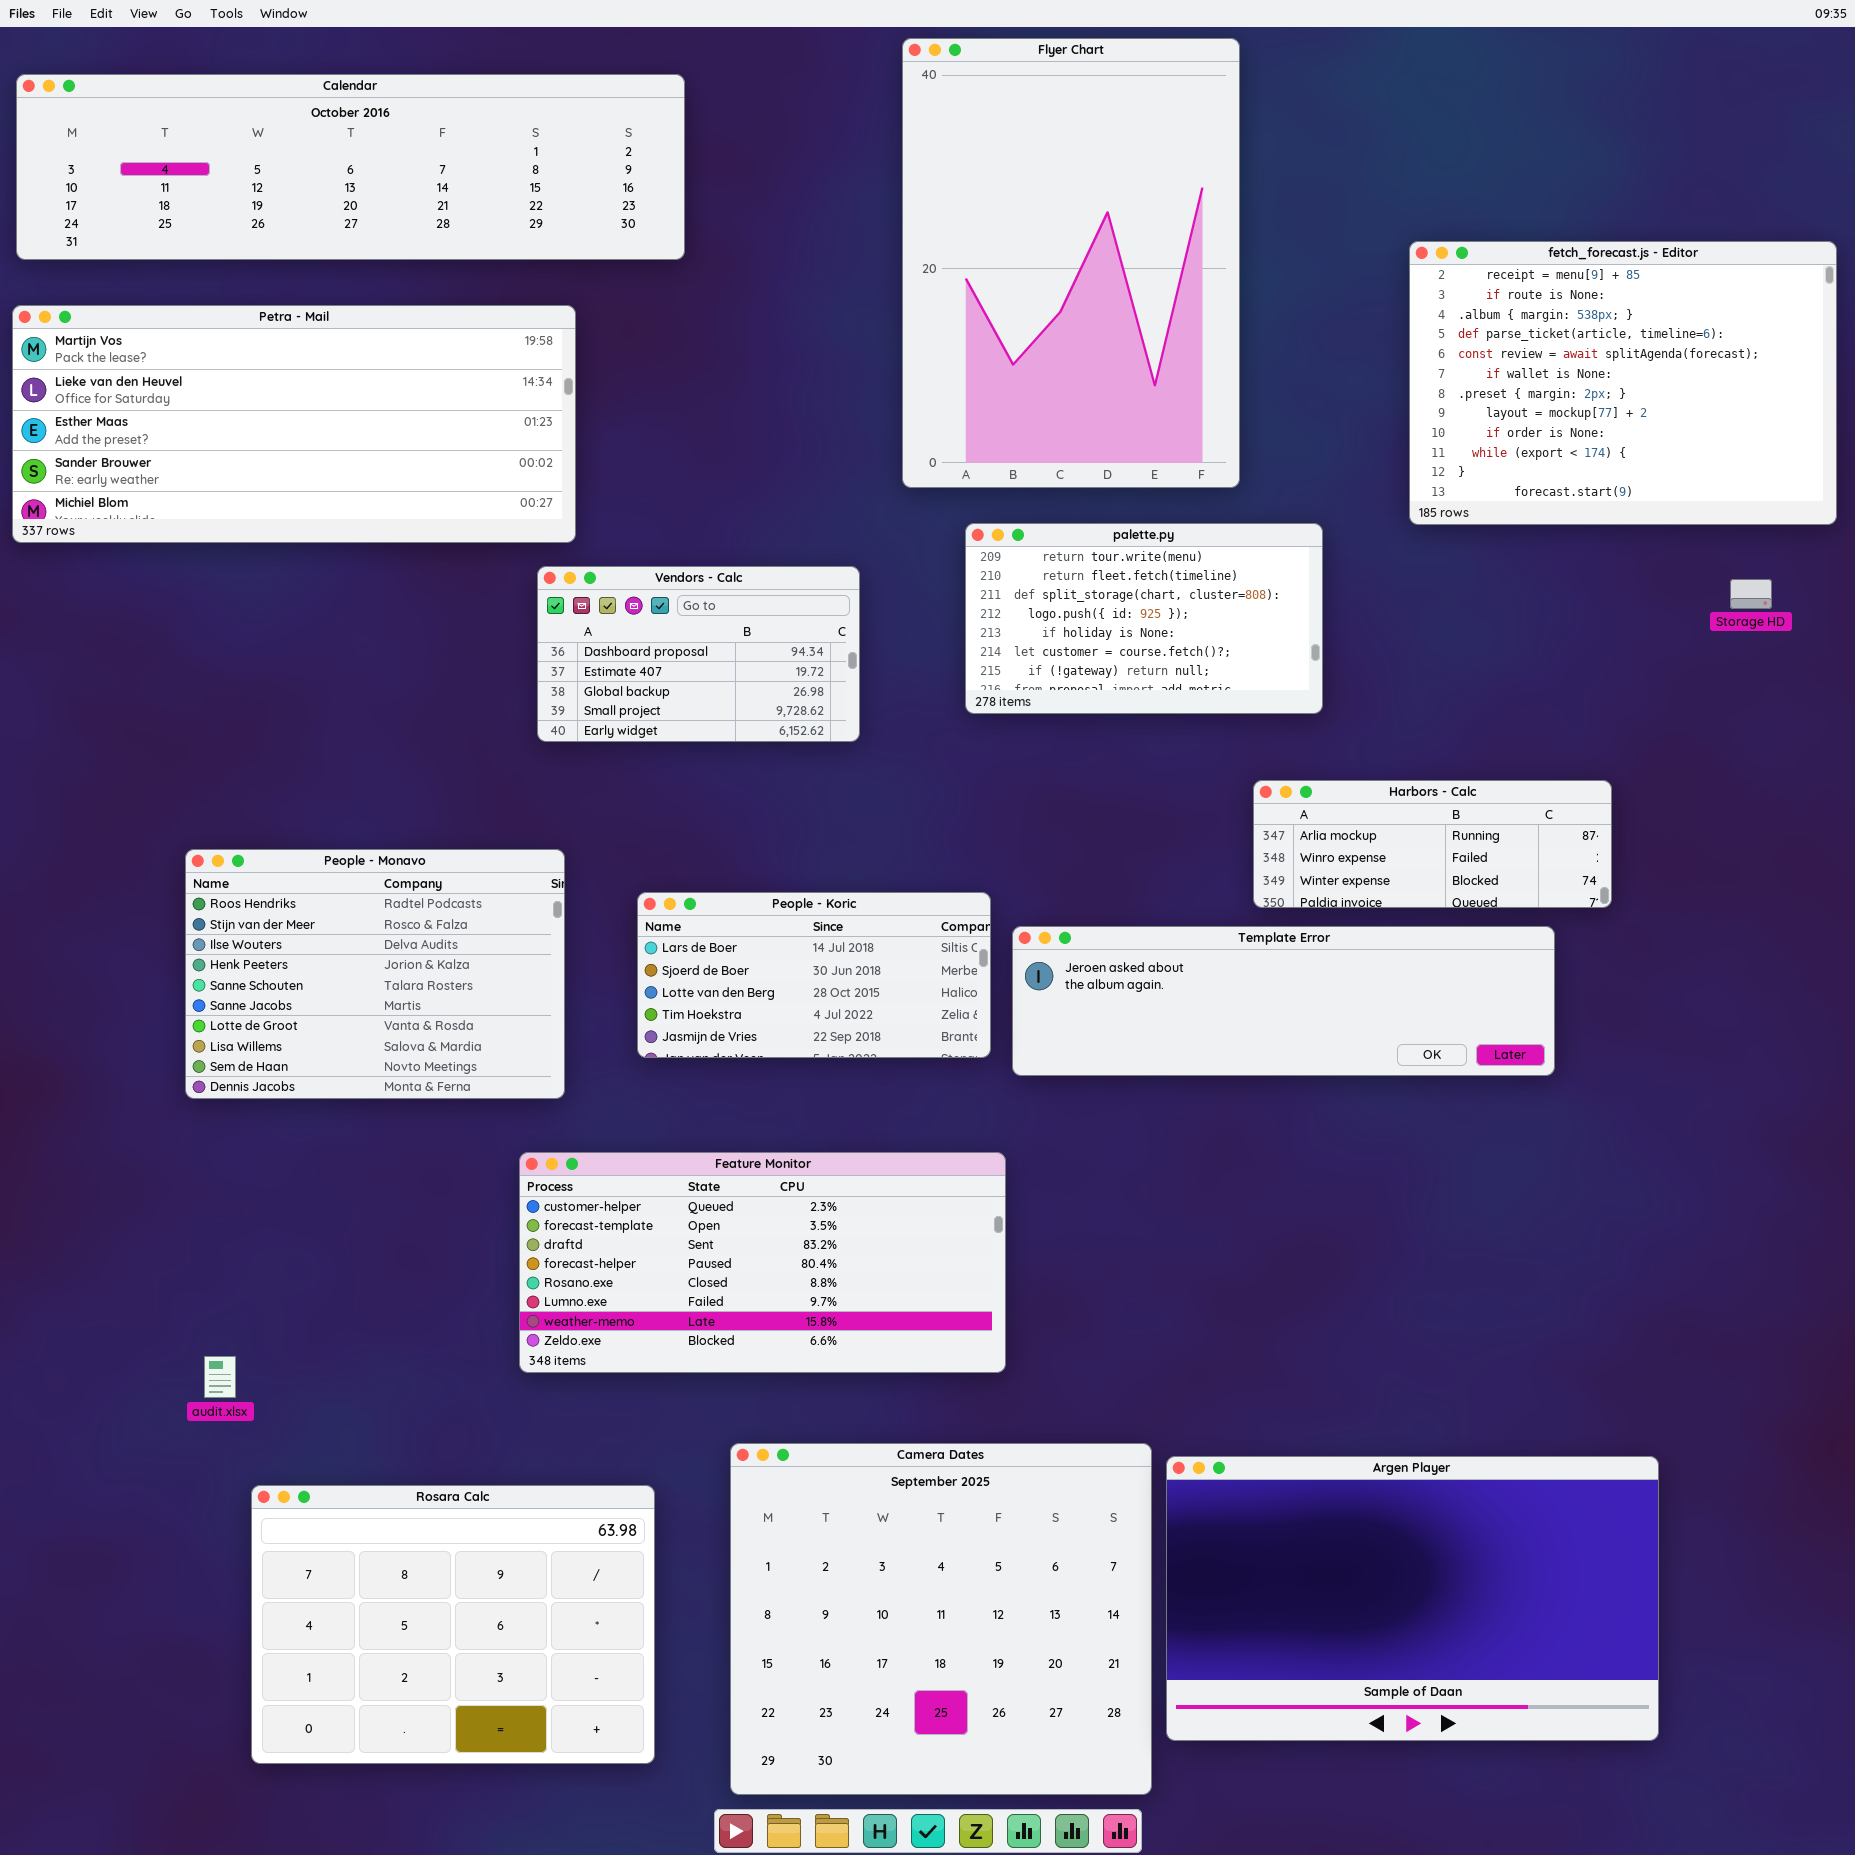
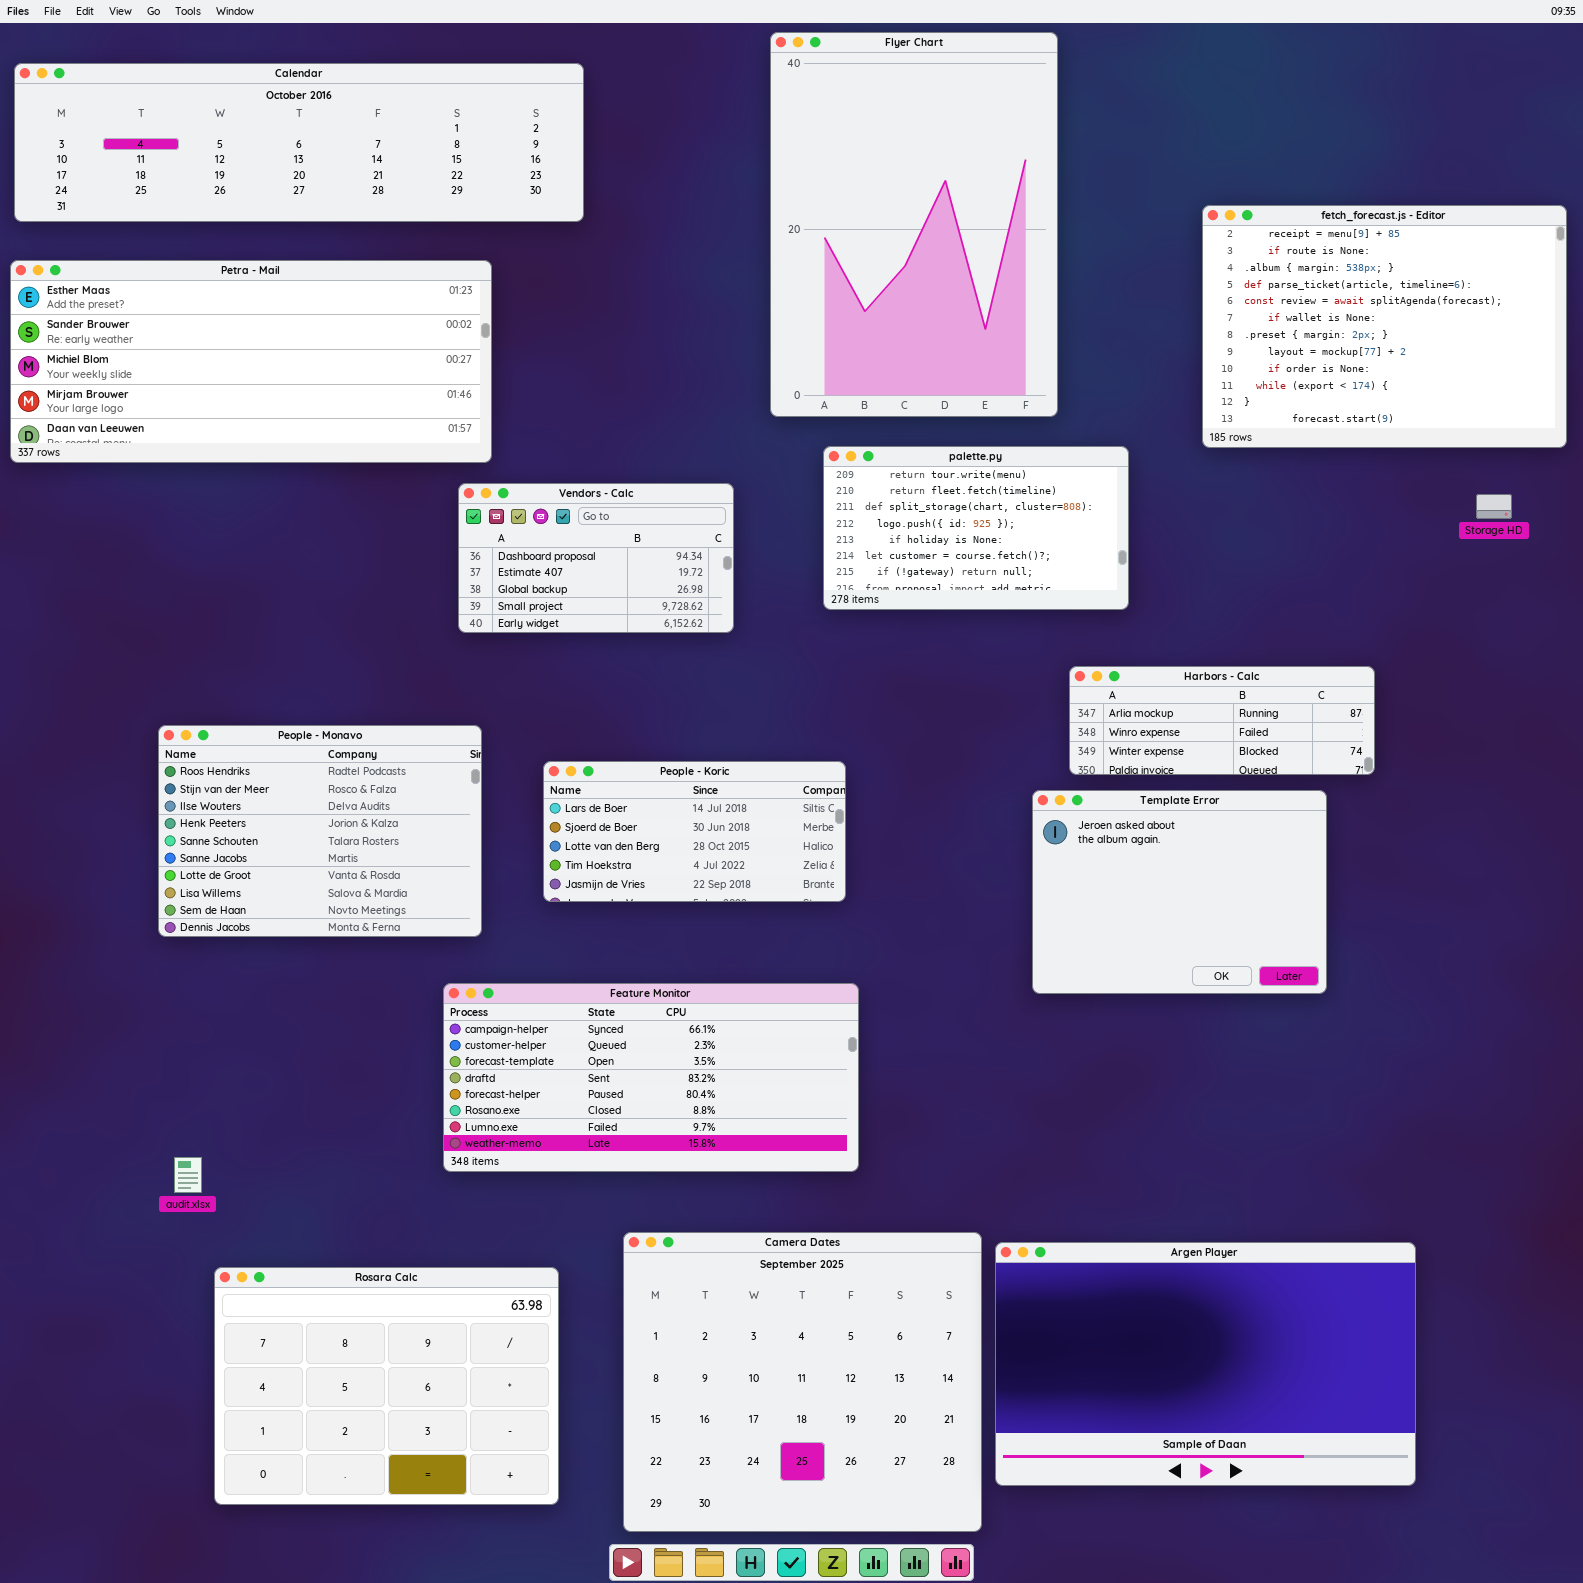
Petra - Mail: [12,305,576,543] -> [10,260,492,463], scrolled down 2 rows
Template Error: [1012,926,1555,1076] -> [1032,790,1327,994], resized
Feature Monitor: [519,1152,1006,1373] -> [443,983,859,1172], scrolled up 1 row

